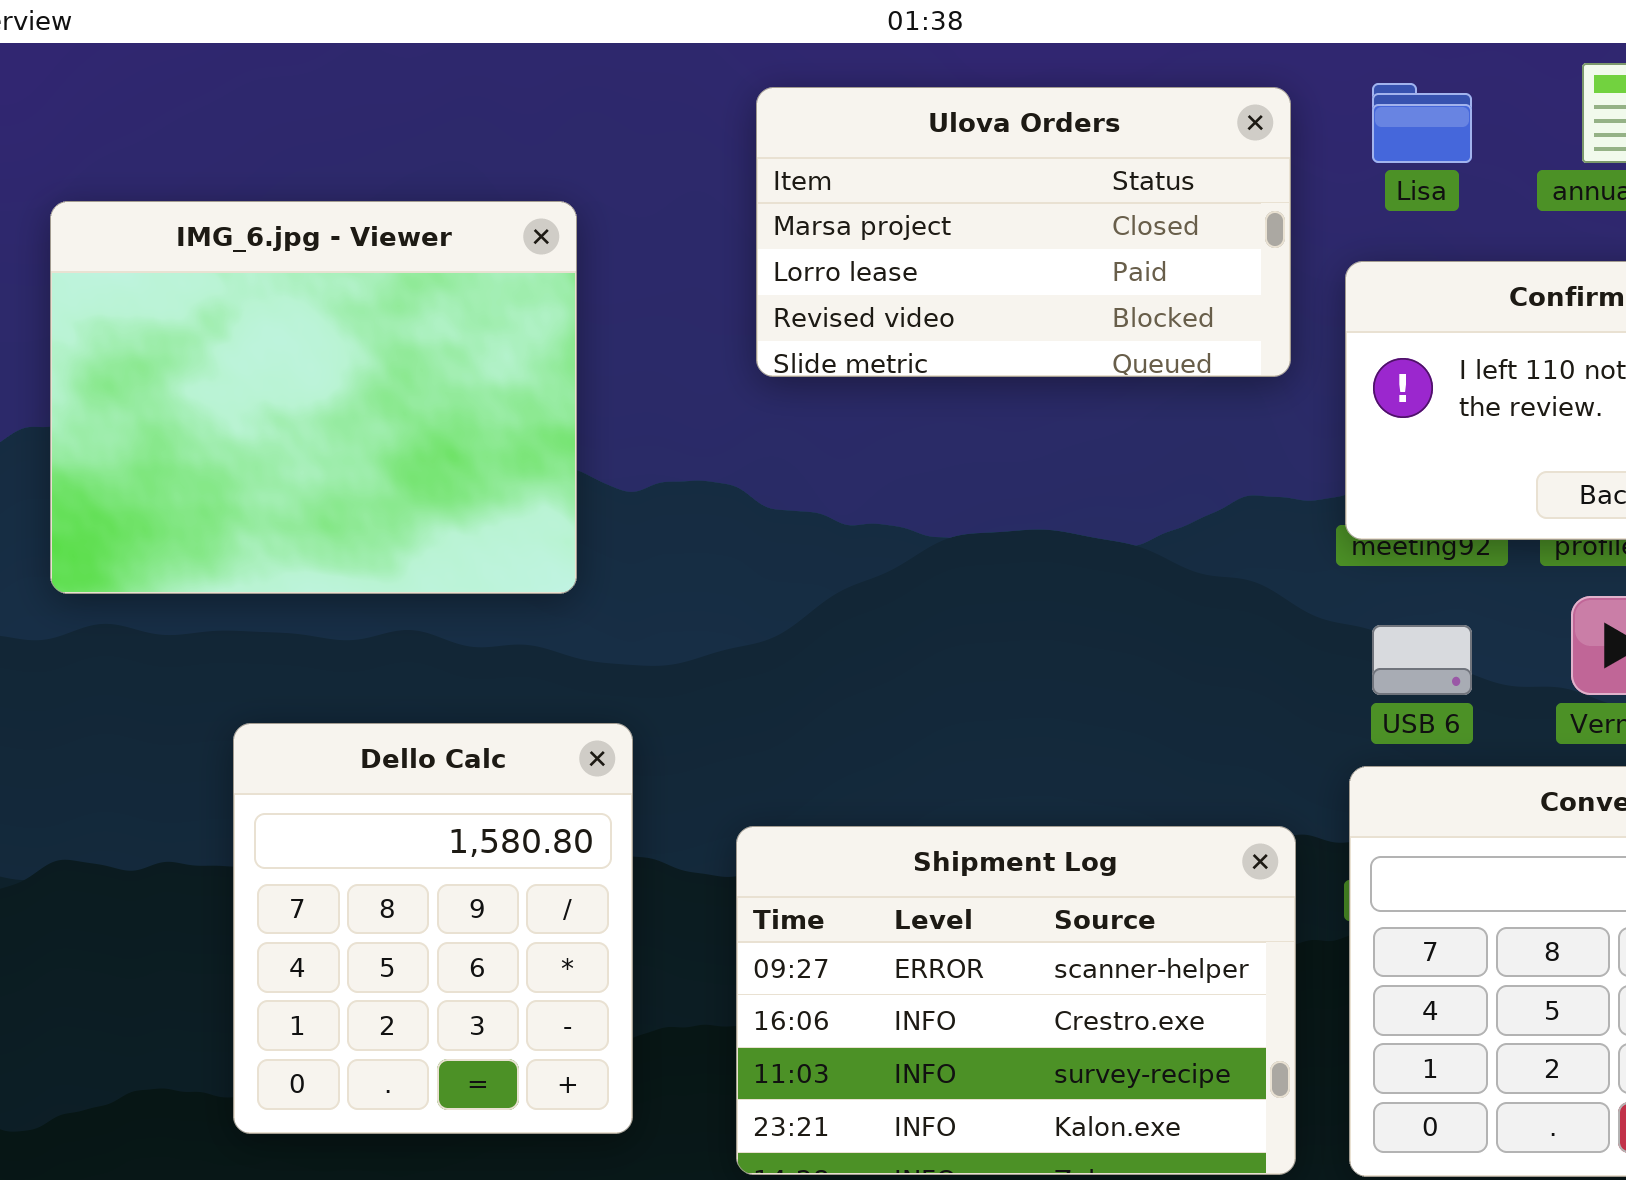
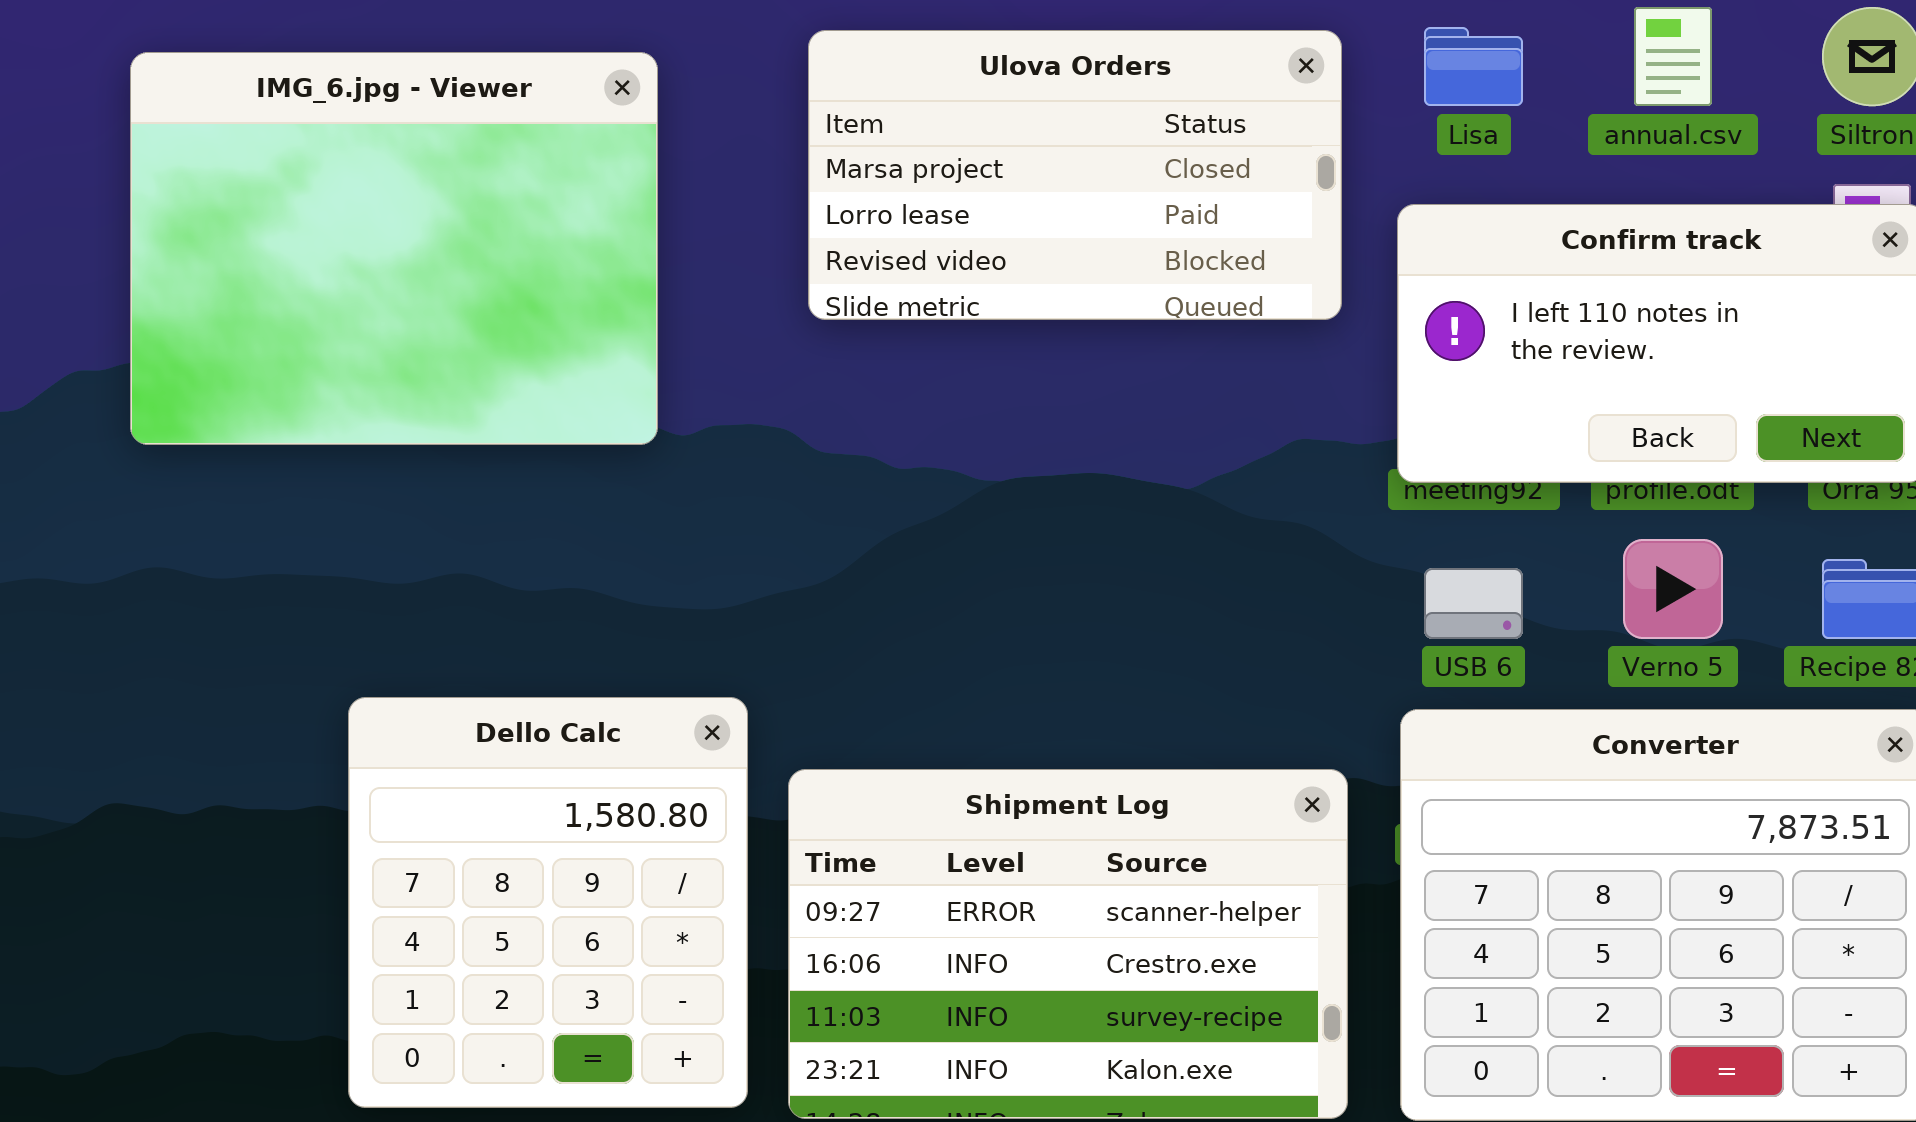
IMG_6.jpg - Viewer: [50,201,577,594] -> [130,52,658,445], moved
Dello Calc: [233,723,633,1134] -> [348,697,748,1108], moved

